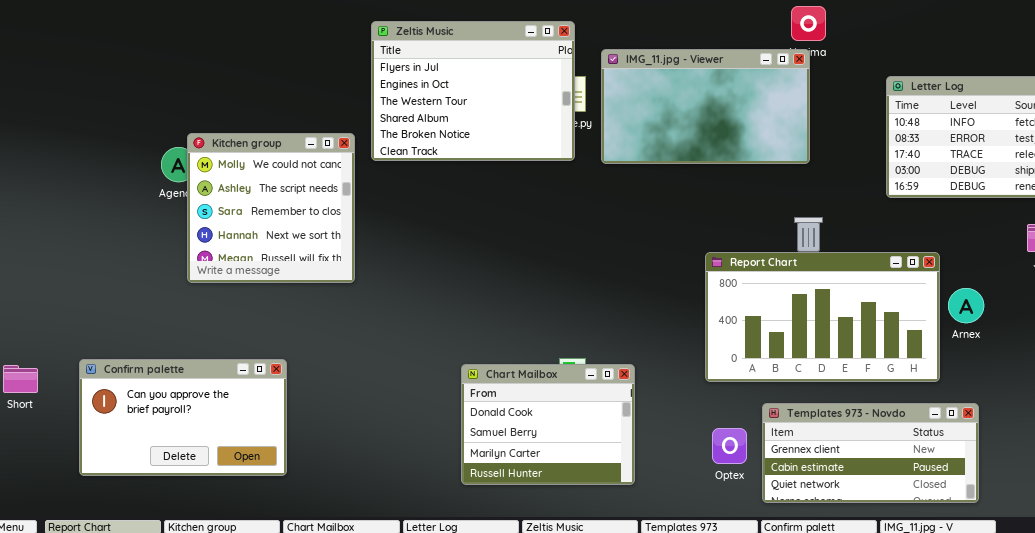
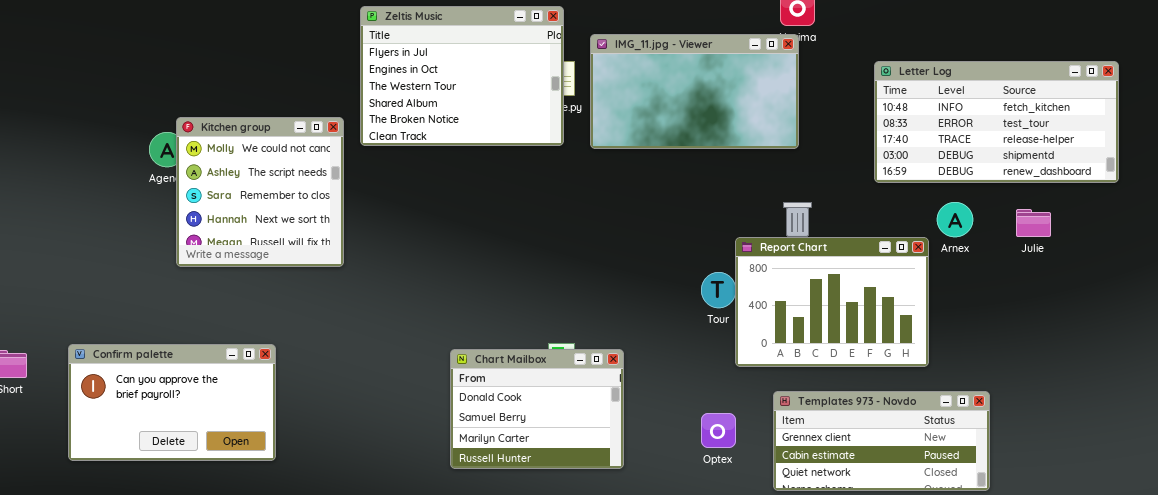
Report Chart: [705,252,940,382] -> [735,237,929,367], resized
Arnex: [948,288,984,323] -> [937,202,973,237], moved
Templates 973 - Novdo: [762,403,979,503] -> [773,391,990,491], moved

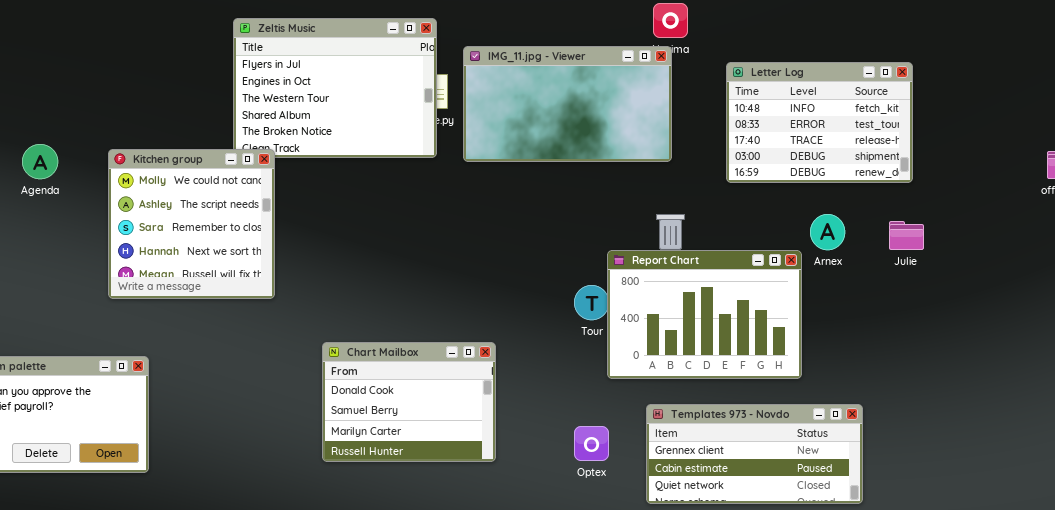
Letter Log: [874,61,1119,183] -> [726,62,913,183], moved, resized
Kitchen group: [176,117,344,267] -> [108,149,275,299], moved
Chart Mailbox: [450,349,624,469] -> [322,342,496,462], moved

